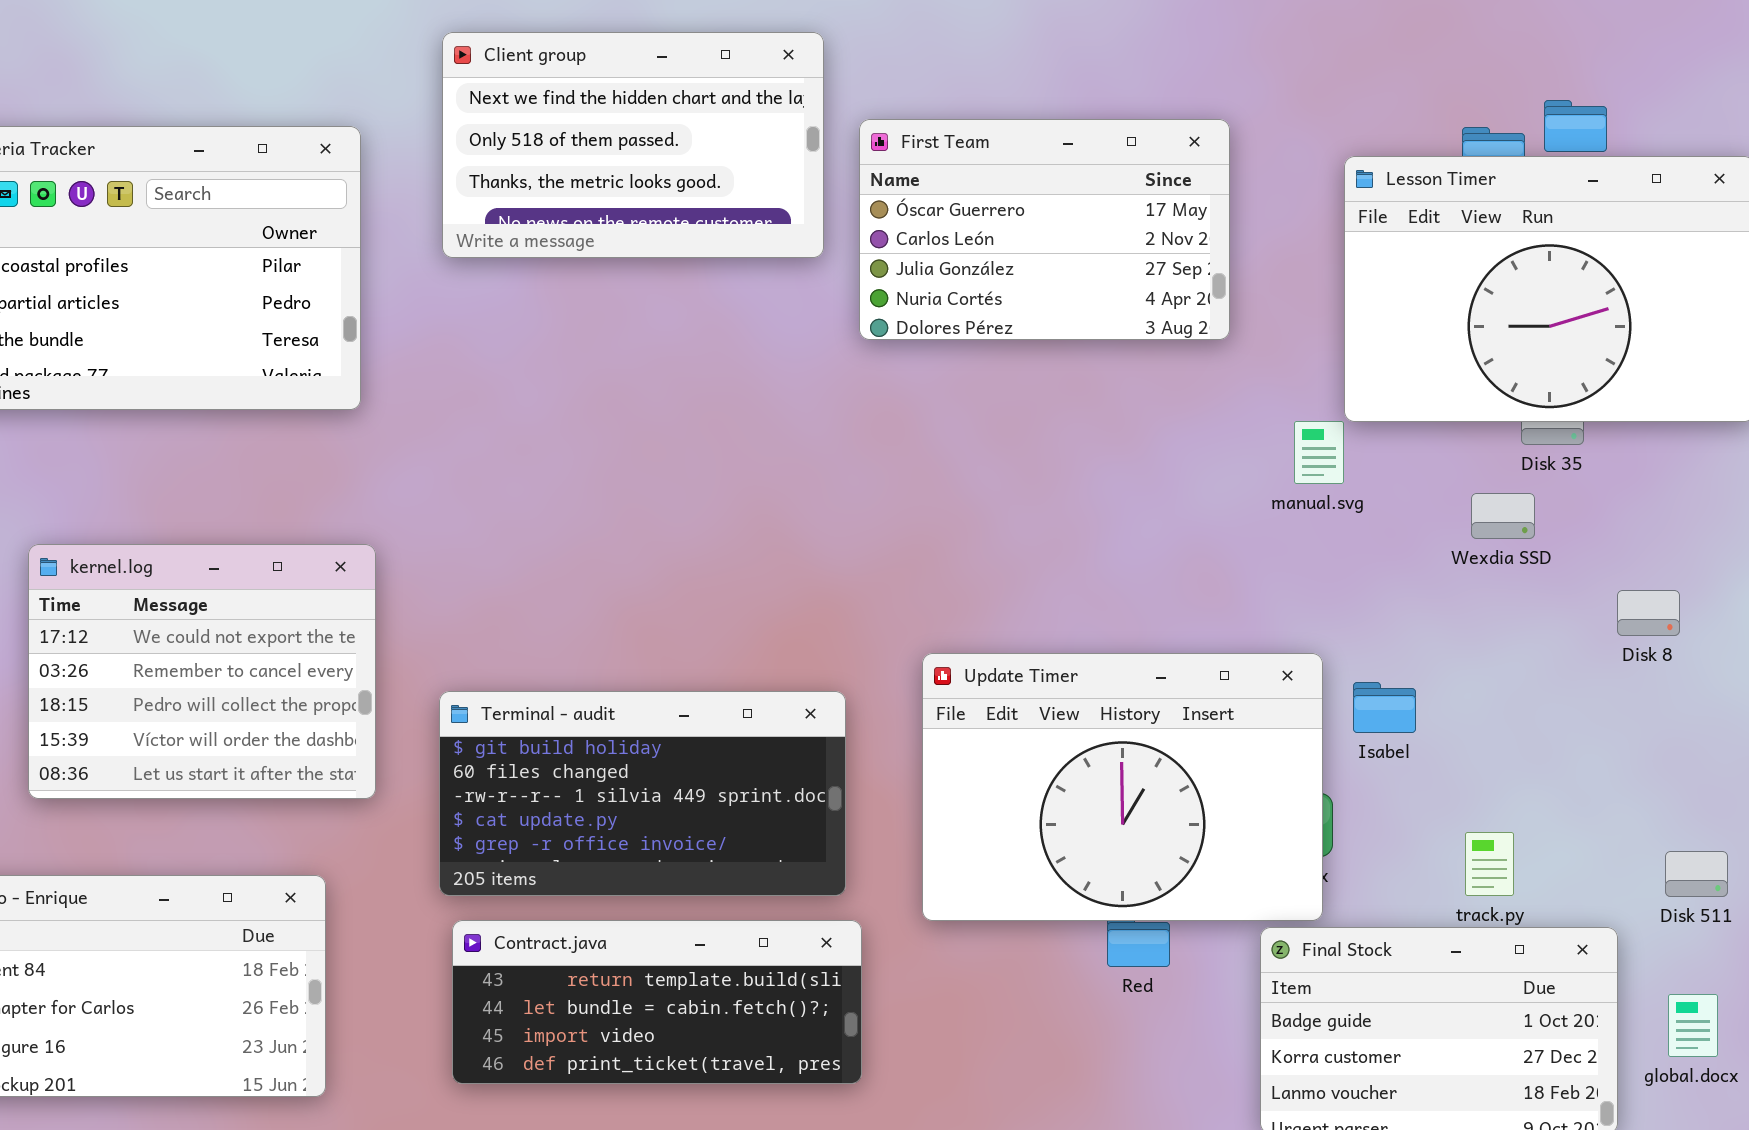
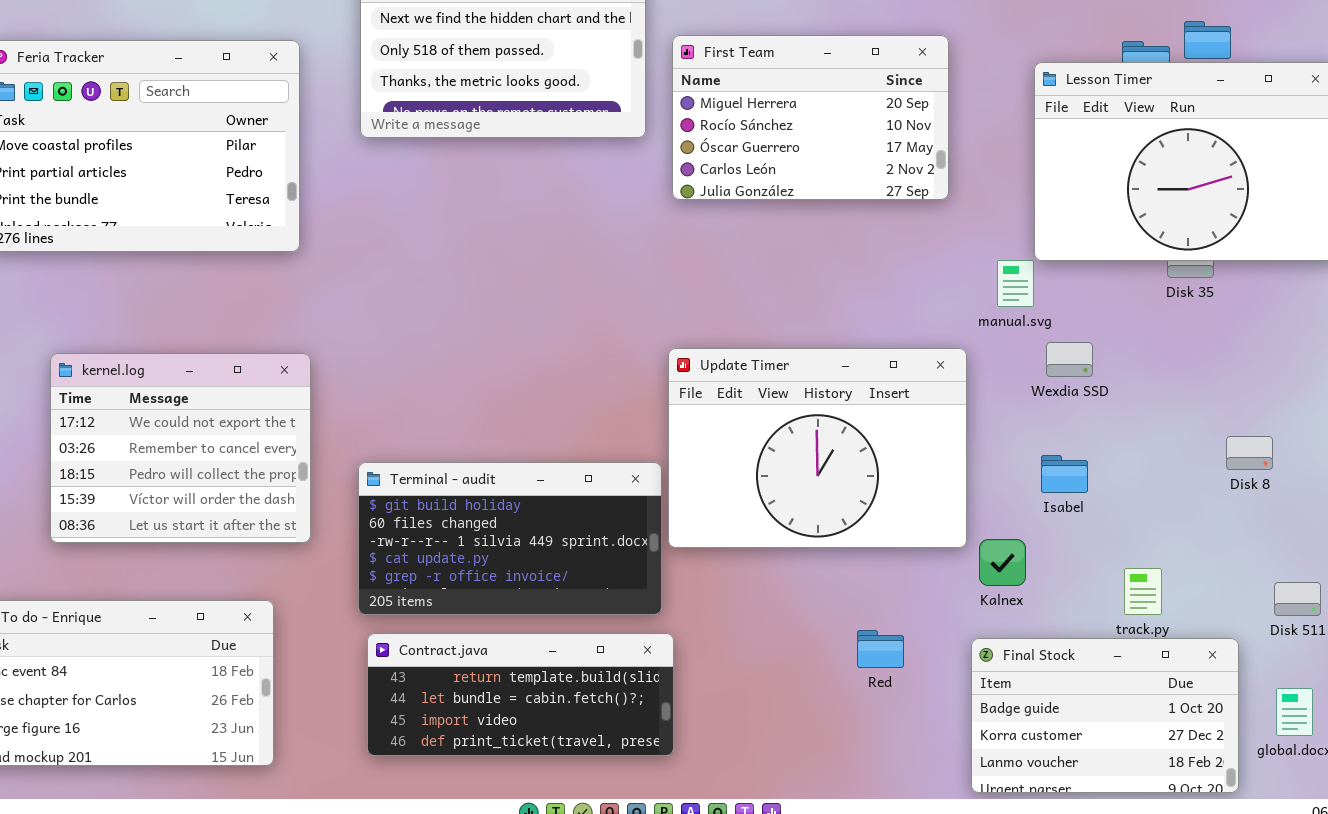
First Team: [859,119,1230,340] -> [672,35,949,200], scrolled up 2 rows
Wexdia SSD: [1471,493,1535,539] -> [1046,342,1093,377], moved
Disk 8: [1617,590,1680,636] -> [1226,436,1273,470], moved
Update Timer: [922,653,1323,921] -> [668,348,967,548], moved

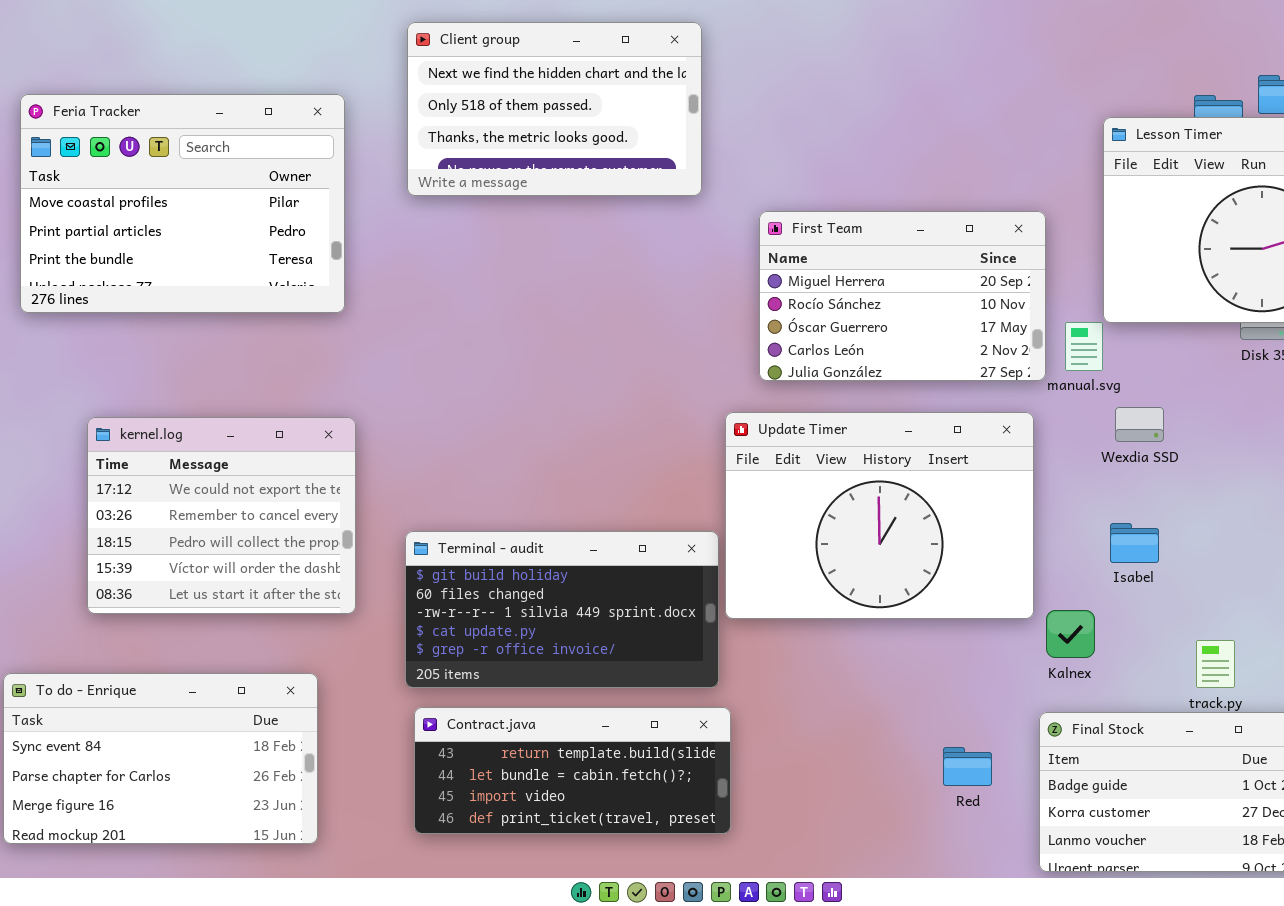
First Team: [672,35,949,200] -> [759,211,1046,381], moved
Red: [857,630,904,668] -> [943,747,992,786], moved

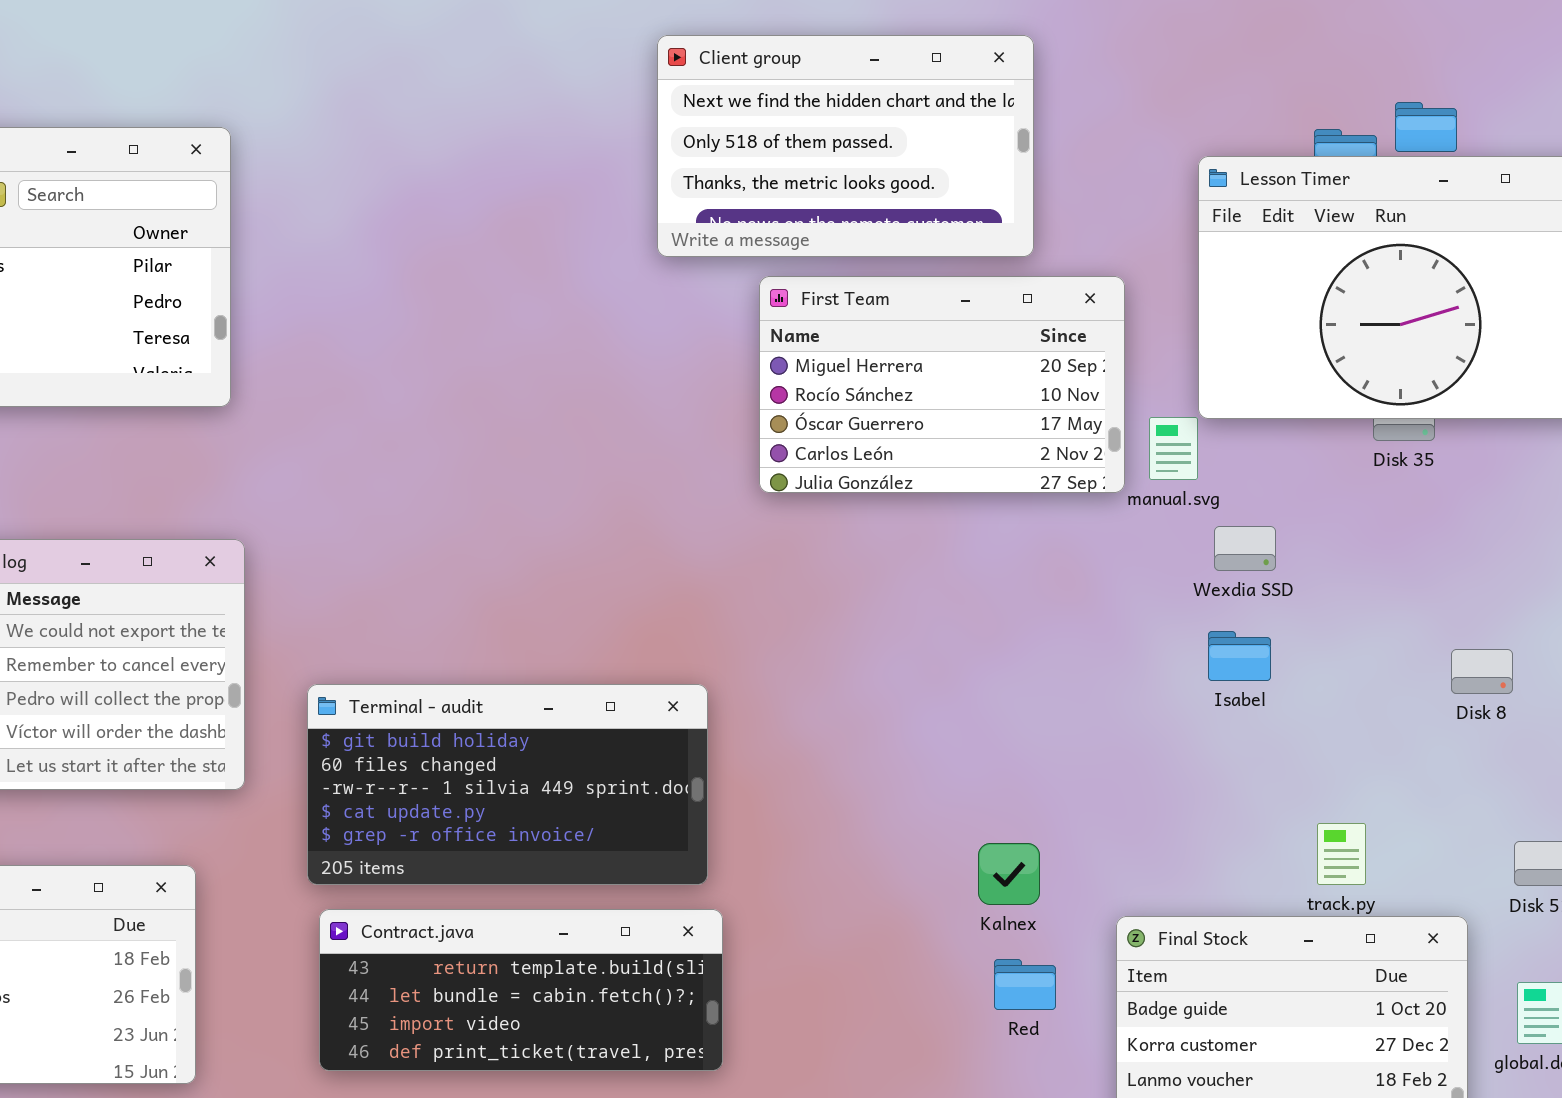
Client group: [407,22,702,196] -> [657,35,1034,257], moved
Update Timer: [725,412,1034,619] -> none, closed
Isabel: [1110,523,1159,563] -> [1208,631,1271,681], moved
Kalnex: [1046,610,1095,658] -> [978,843,1040,905], moved

